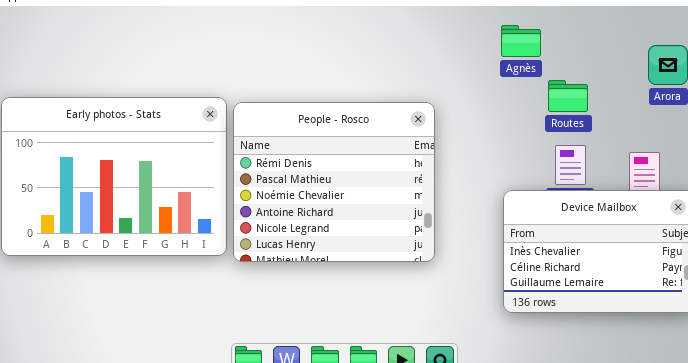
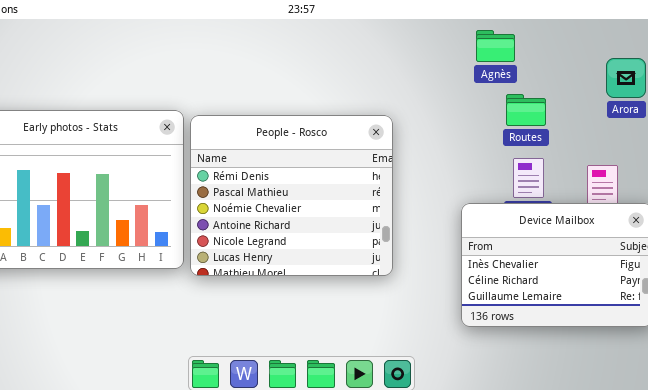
Agnès: [501,25,541,57] -> [476,30,515,62], moved

